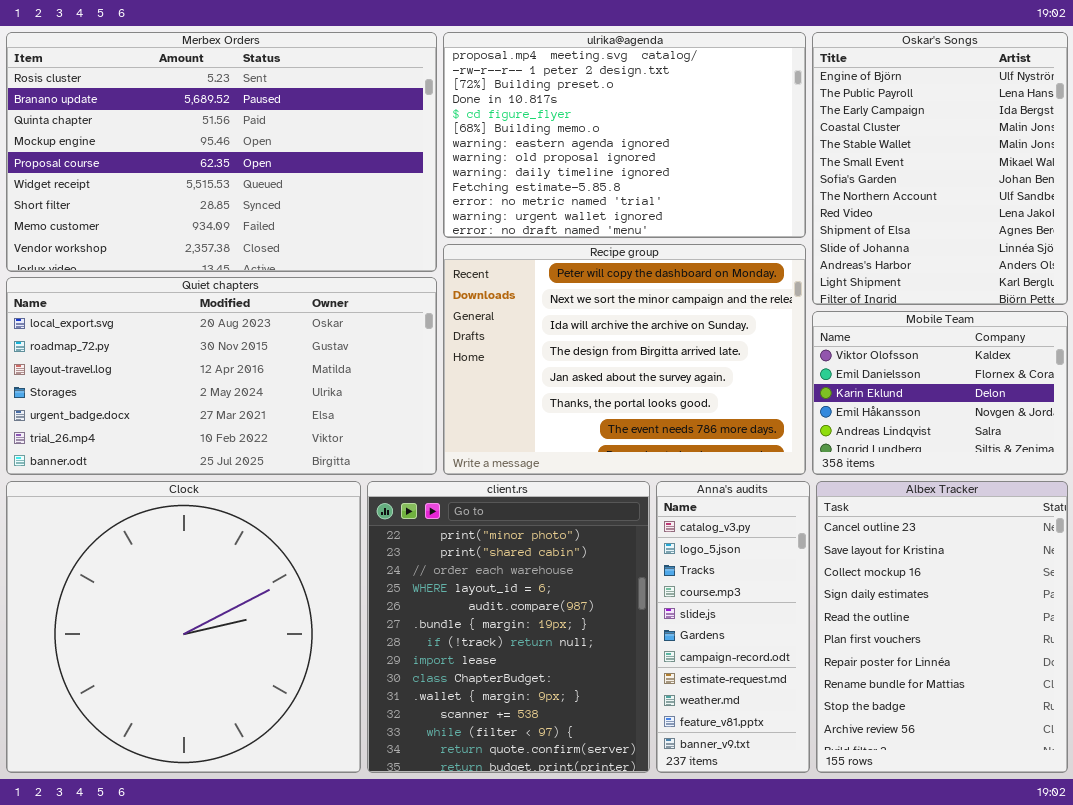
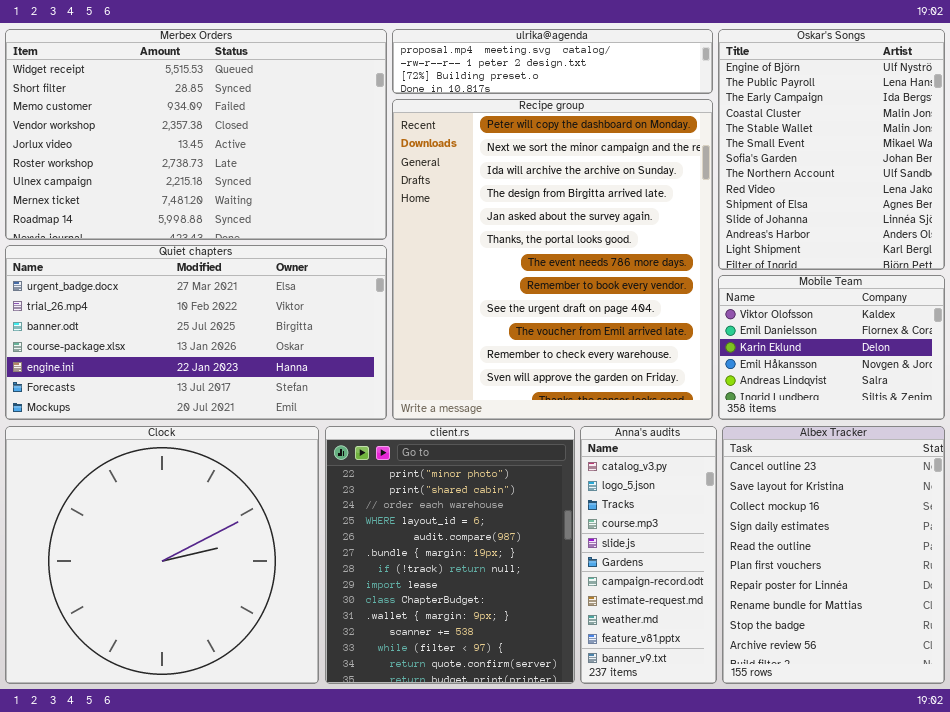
Merbex Orders: [6,32,437,272] -> [5,29,387,240], scrolled down 5 rows
ulrika@agenda: [443,32,806,238] -> [392,29,713,94], resized
Recipe group: [443,244,806,475] -> [392,99,713,420], resized
Quiet chapters: [6,277,437,475] -> [5,245,387,420], scrolled down 4 rows

